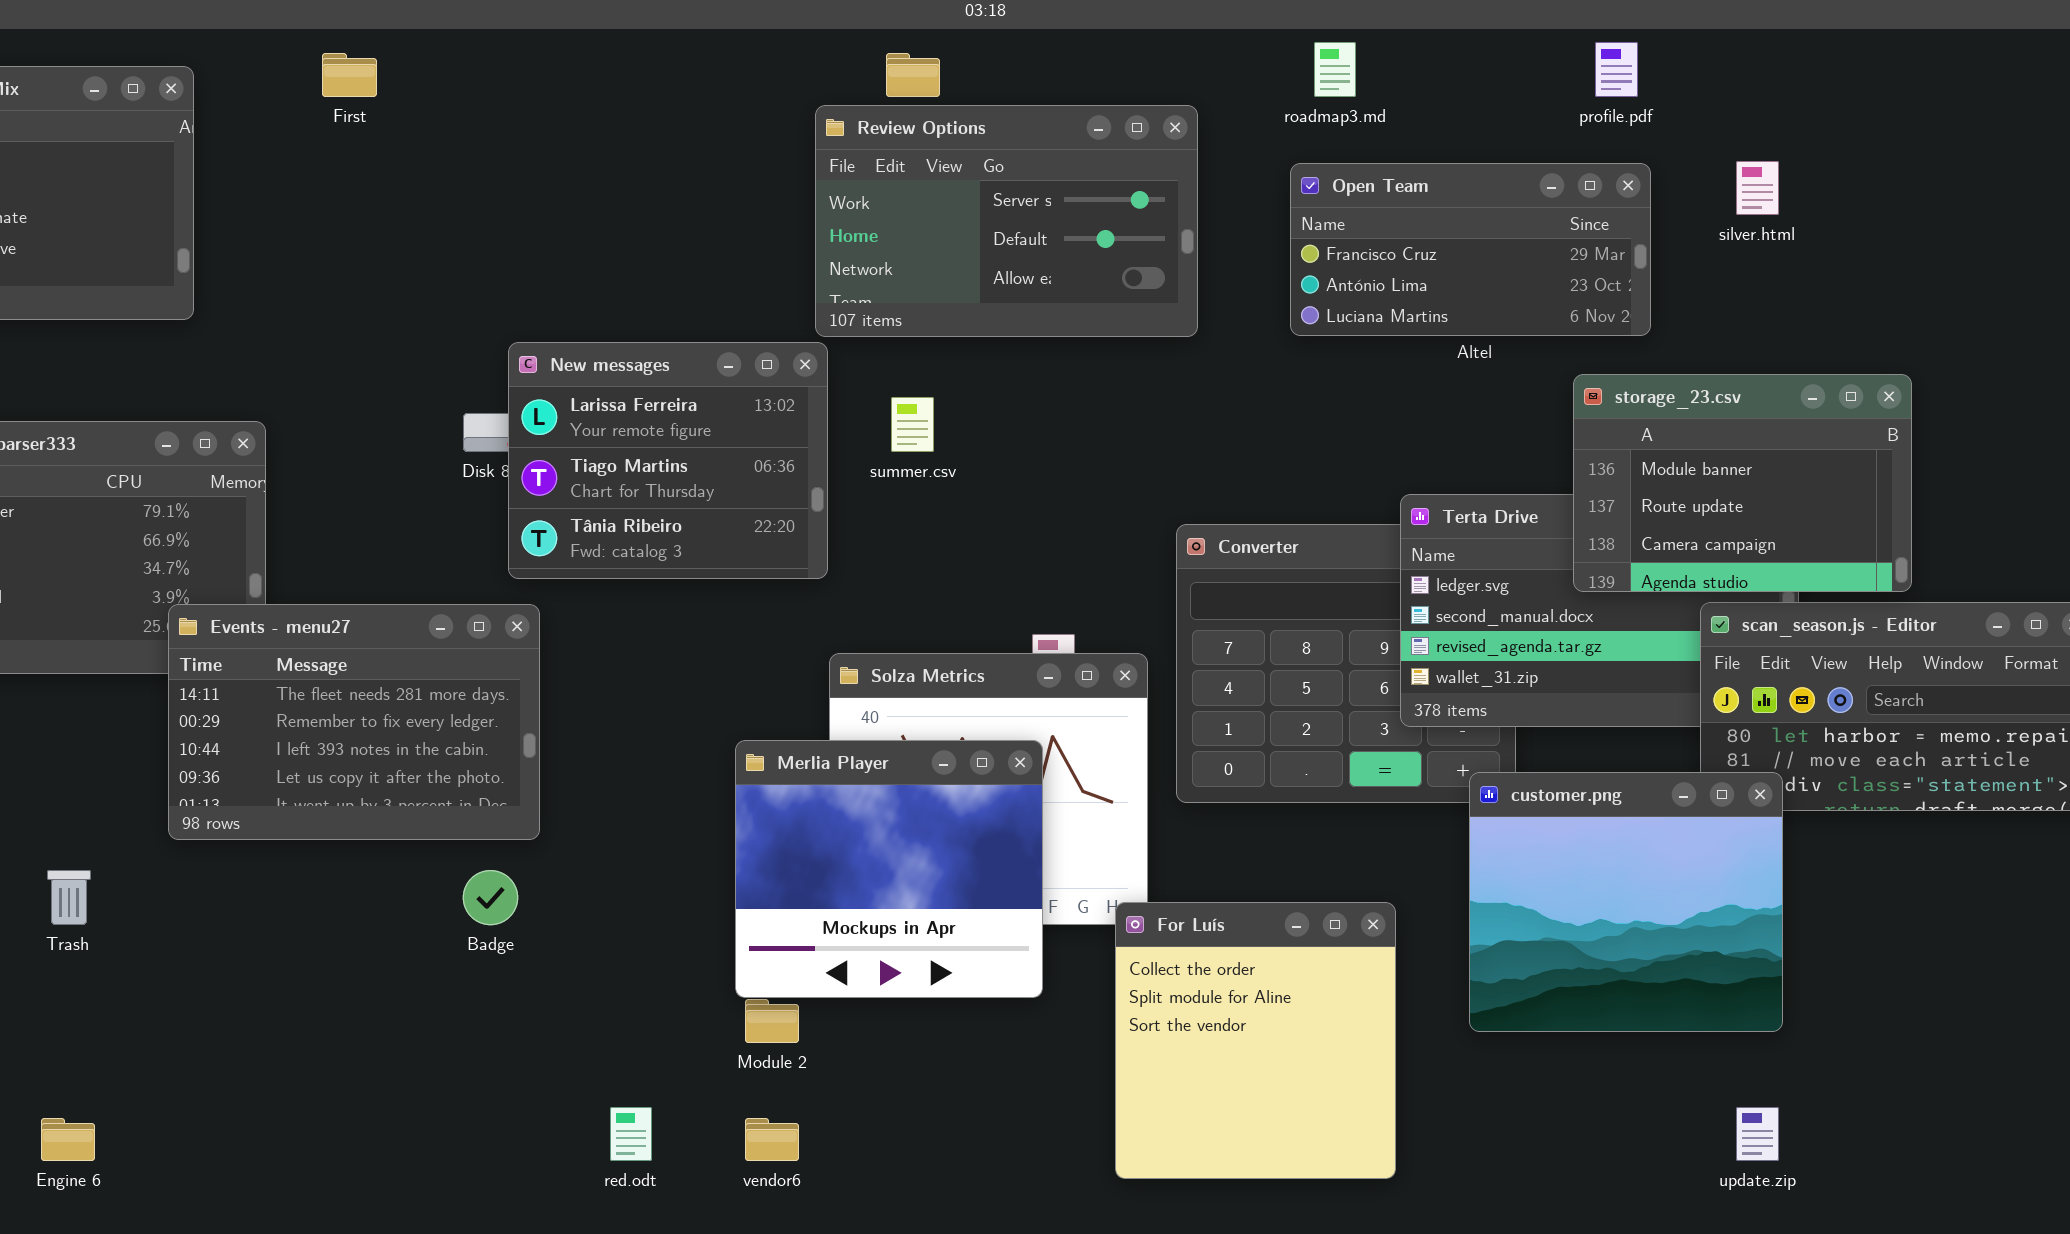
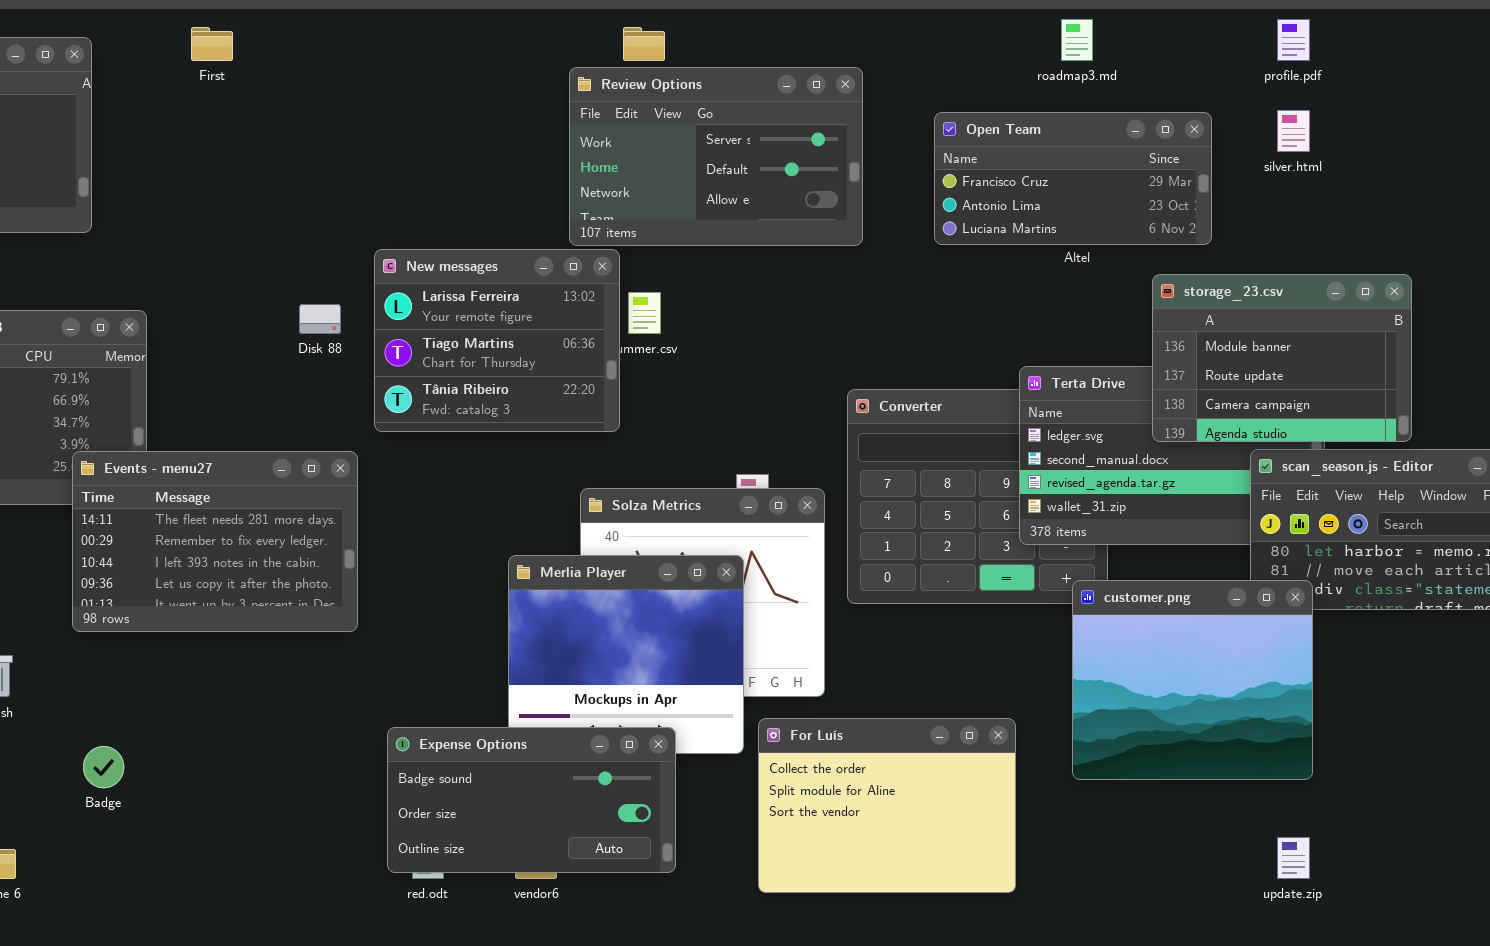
roadmap3.md: [1314,42,1356,97] -> [1061,19,1093,61], moved
profile.pdf: [1595,42,1638,97] -> [1277,19,1310,61], moved
New messages: [508,342,828,579] -> [374,249,620,432], moved
Badge: [463,870,518,925] -> [83,746,124,788], moved
For Luís: [1115,902,1396,1179] -> [758,718,1016,893], resized
Expense Options: none -> [387,727,676,873], opened

